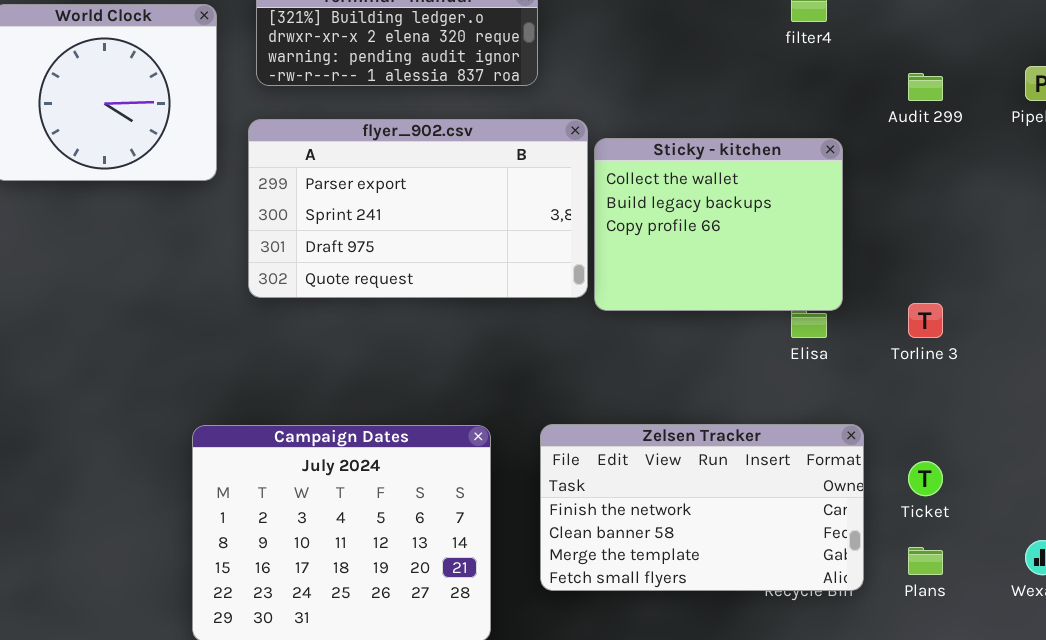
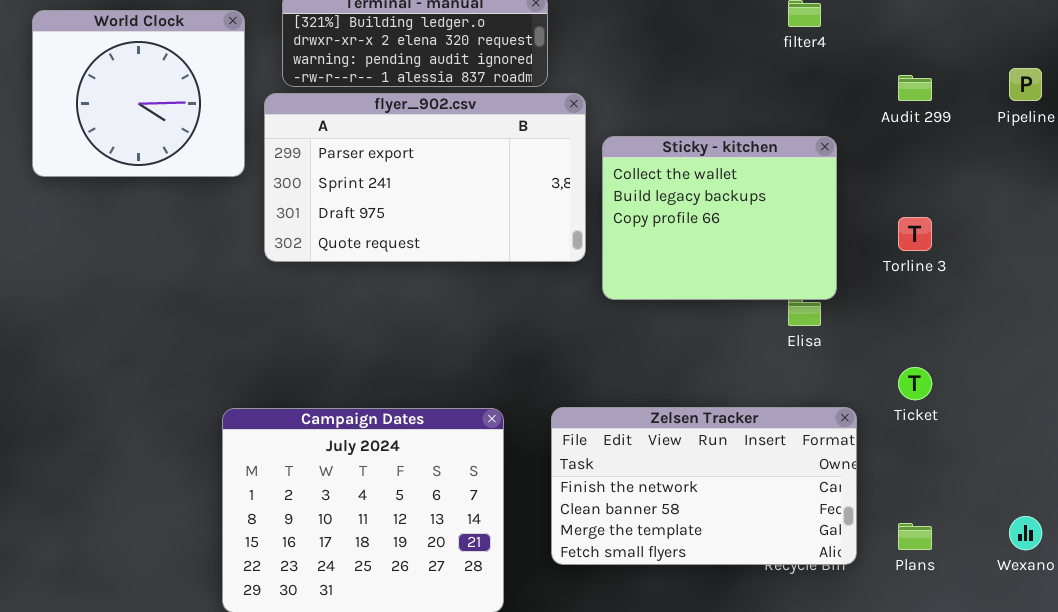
flyer_902.csv: [248,119,588,298] -> [264,93,586,262], moved
Torline 3: [908,303,943,338] -> [898,217,932,251], moved
Ticket: [908,461,943,496] -> [898,367,932,400], moved

